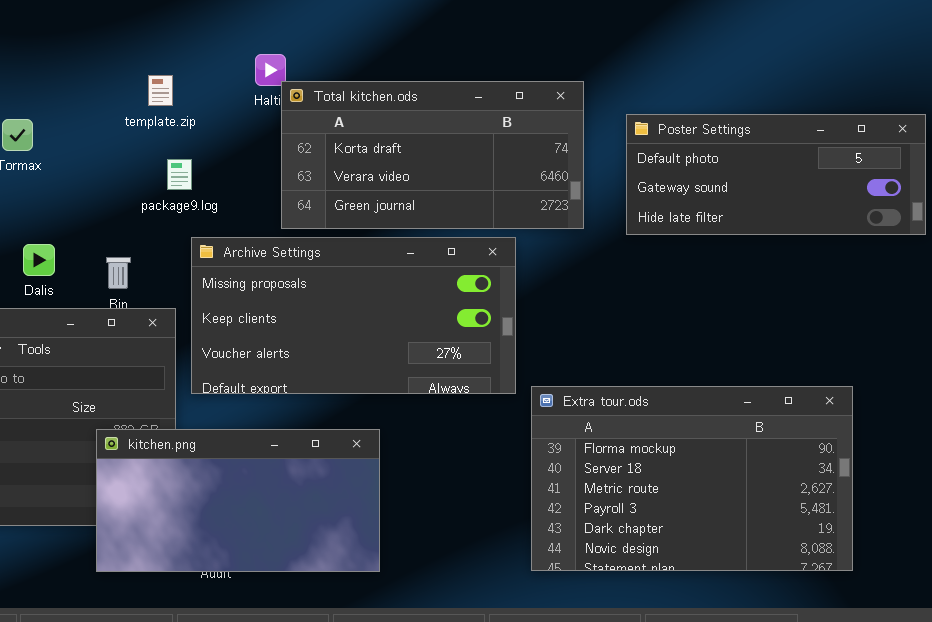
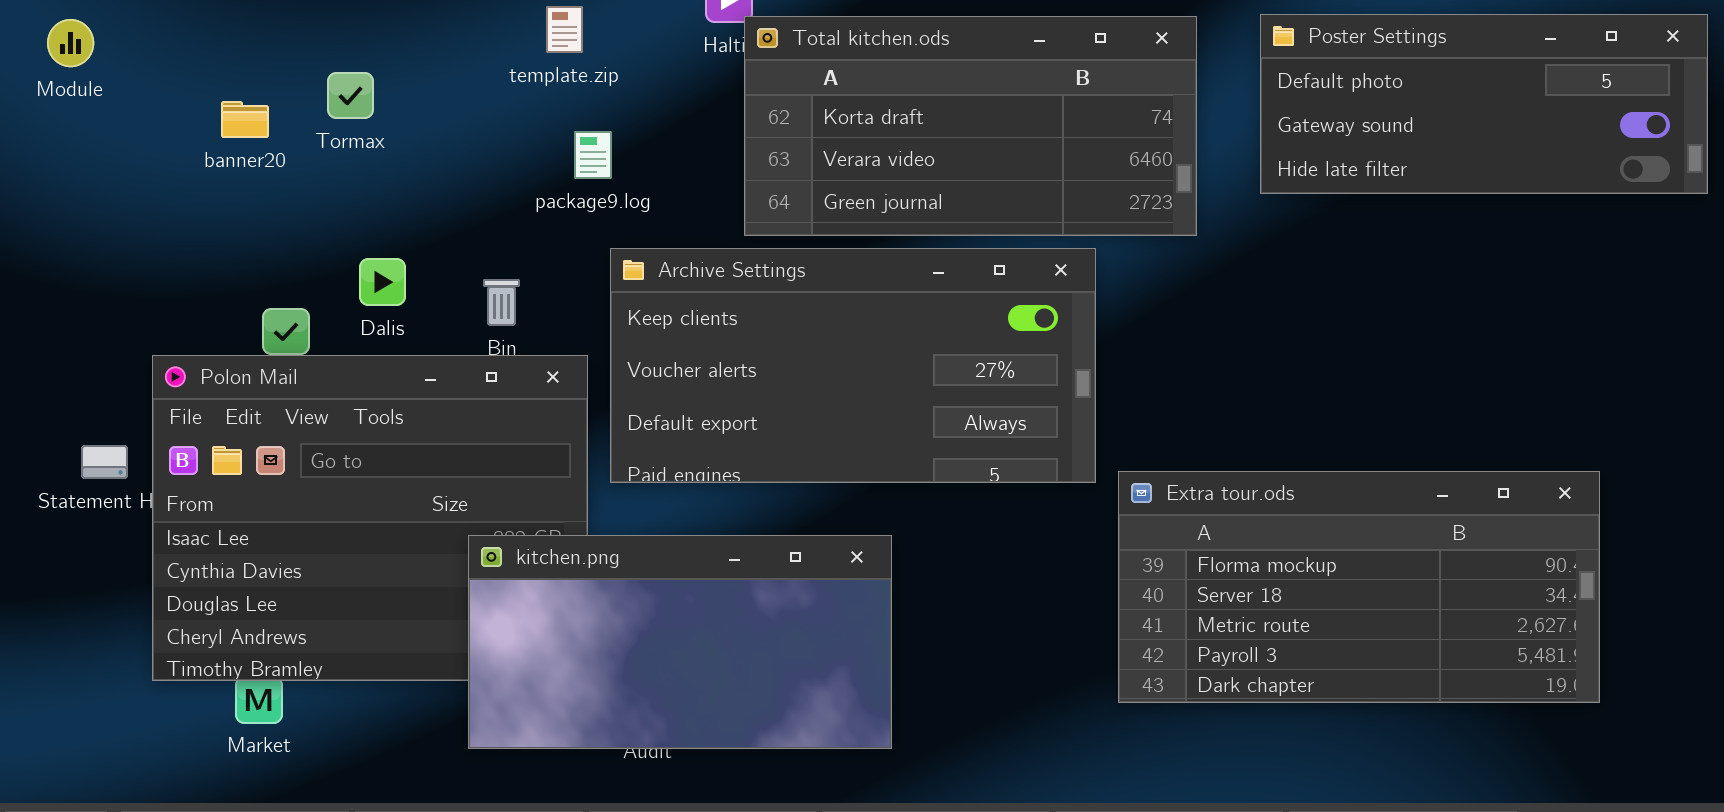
Poster Settings: [626,114,926,235] -> [1260,14,1708,194], moved
Archive Settings: [191,237,516,394] -> [610,248,1096,483], scrolled down 1 row
Extra tour.ods: [531,386,853,571] -> [1118,471,1600,703], resized

